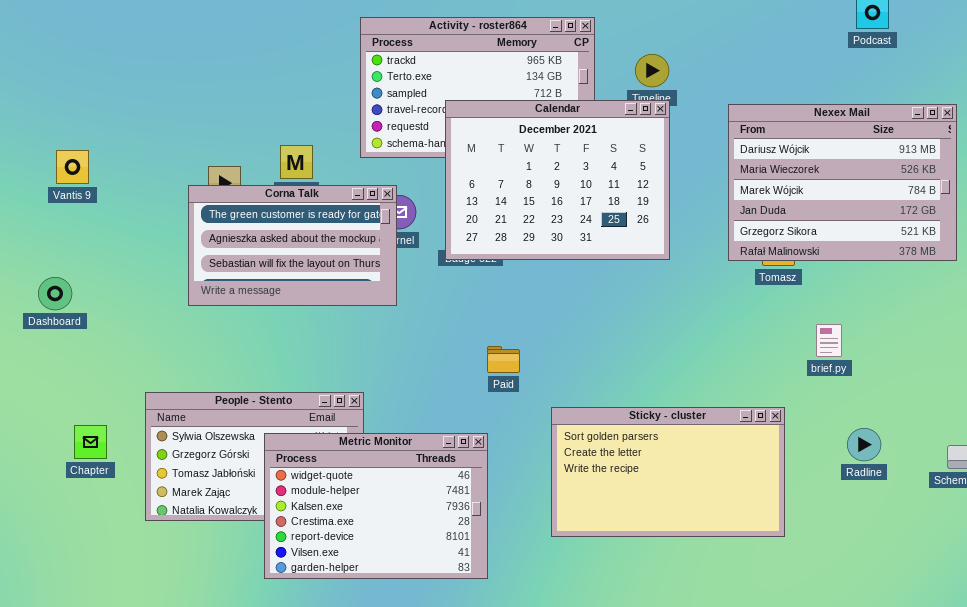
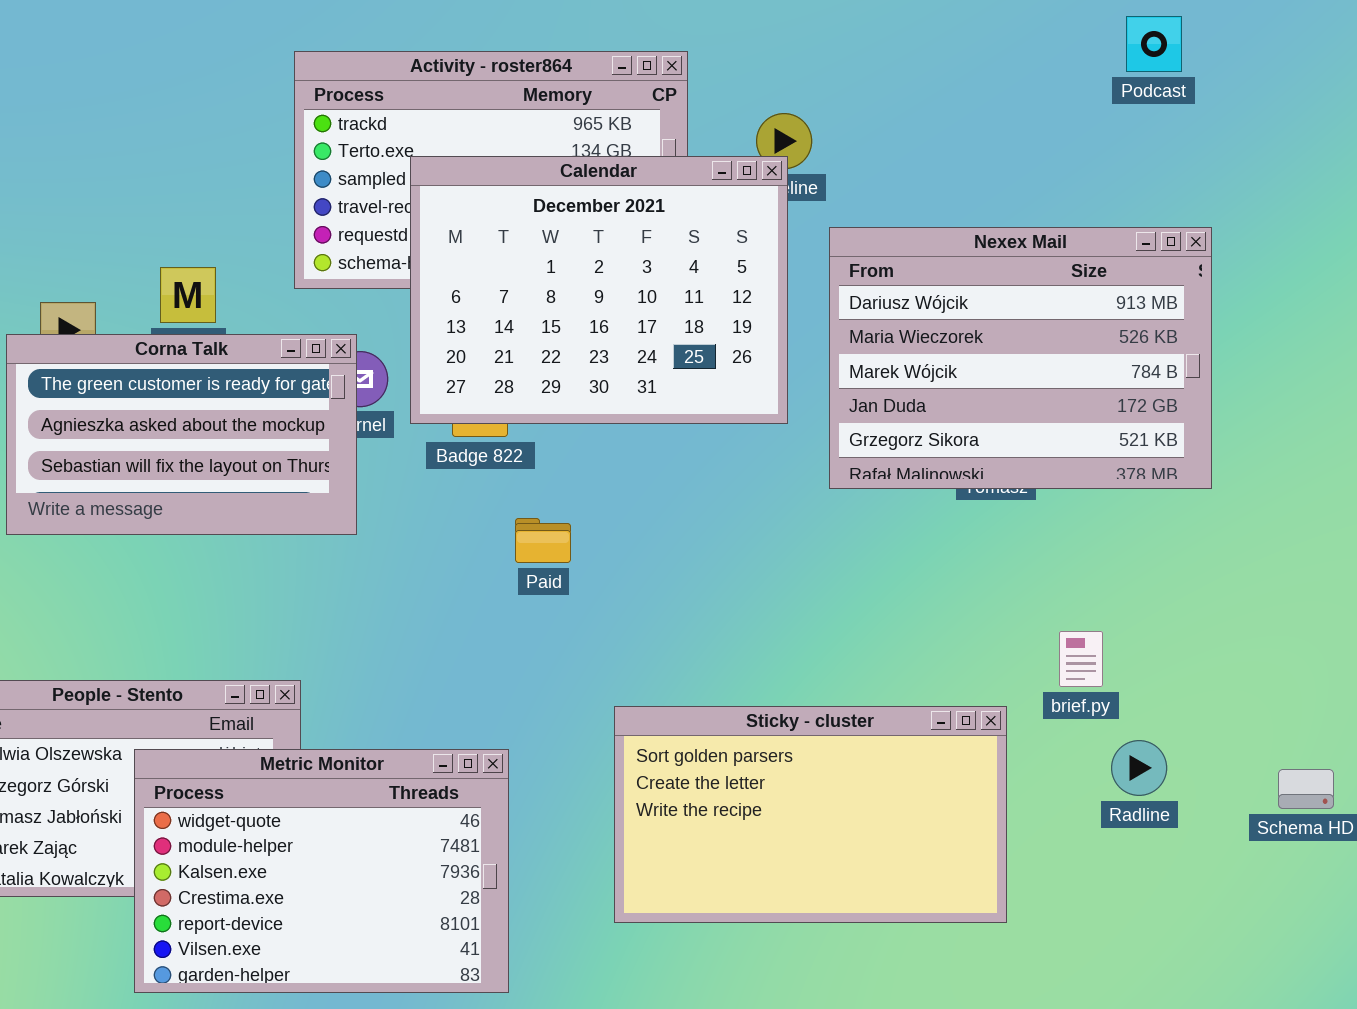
Calendar: [445,100,670,260] -> [410,156,788,424], moved
Nexex Mail: [728,104,957,261] -> [829,227,1212,489], moved
brief.py: [816,324,842,357] -> [1059,631,1103,687], moved
Paid: [487,346,520,373] -> [515,518,571,563], moved

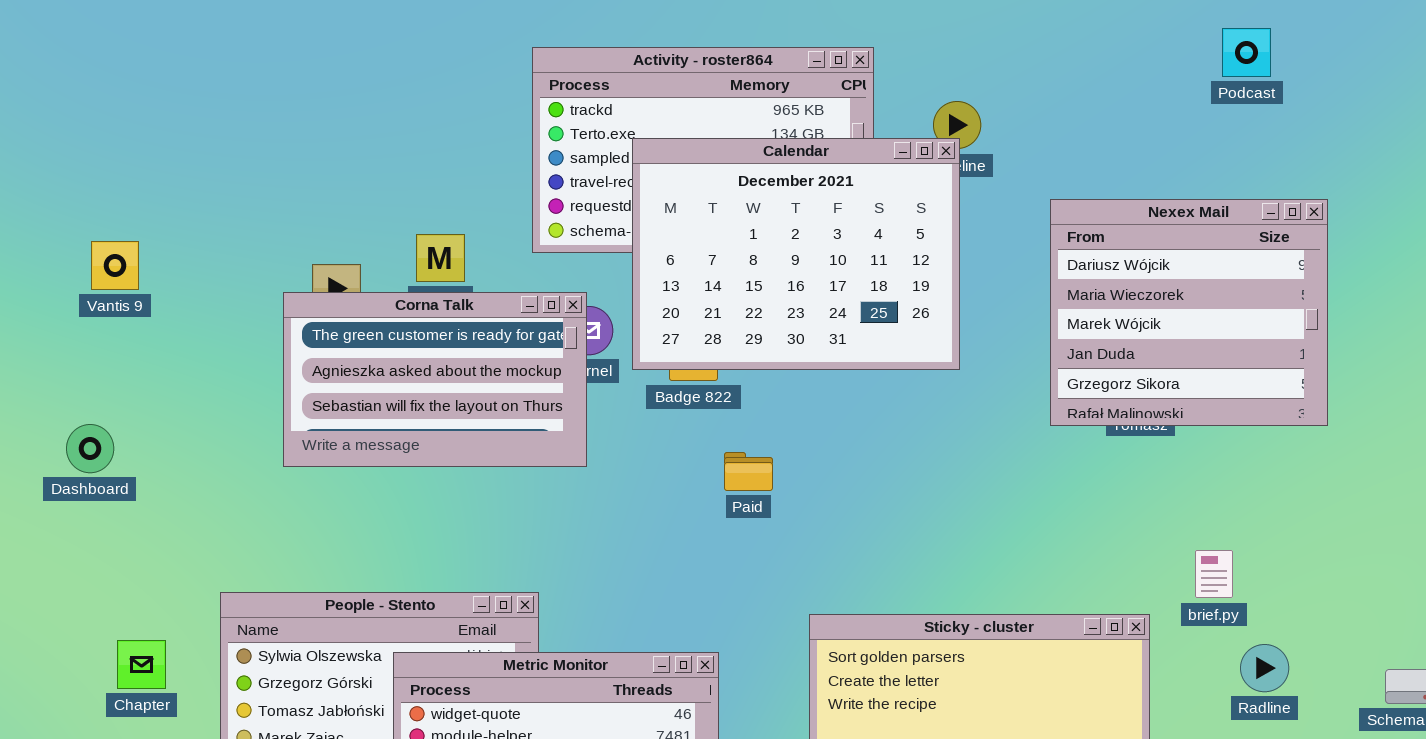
Podcast: [1126,16,1182,72] -> [1222,28,1271,77], moved
Nexex Mail: [829,227,1212,489] -> [1050,199,1328,426], resized

